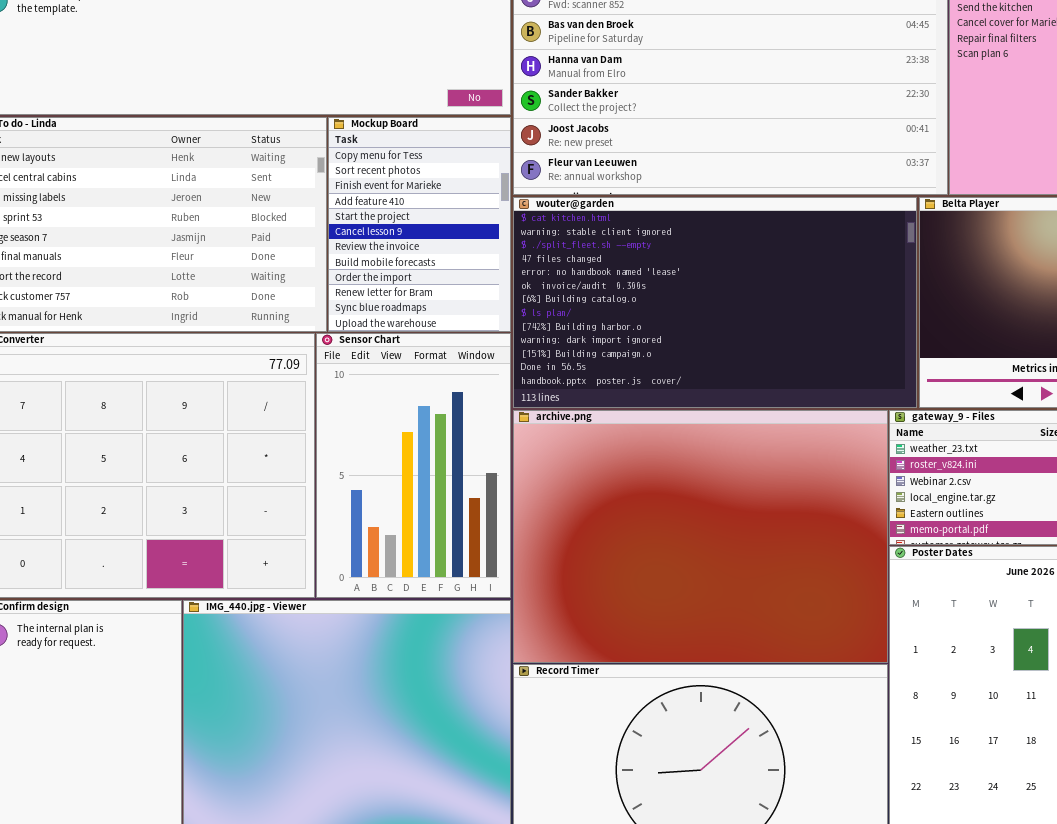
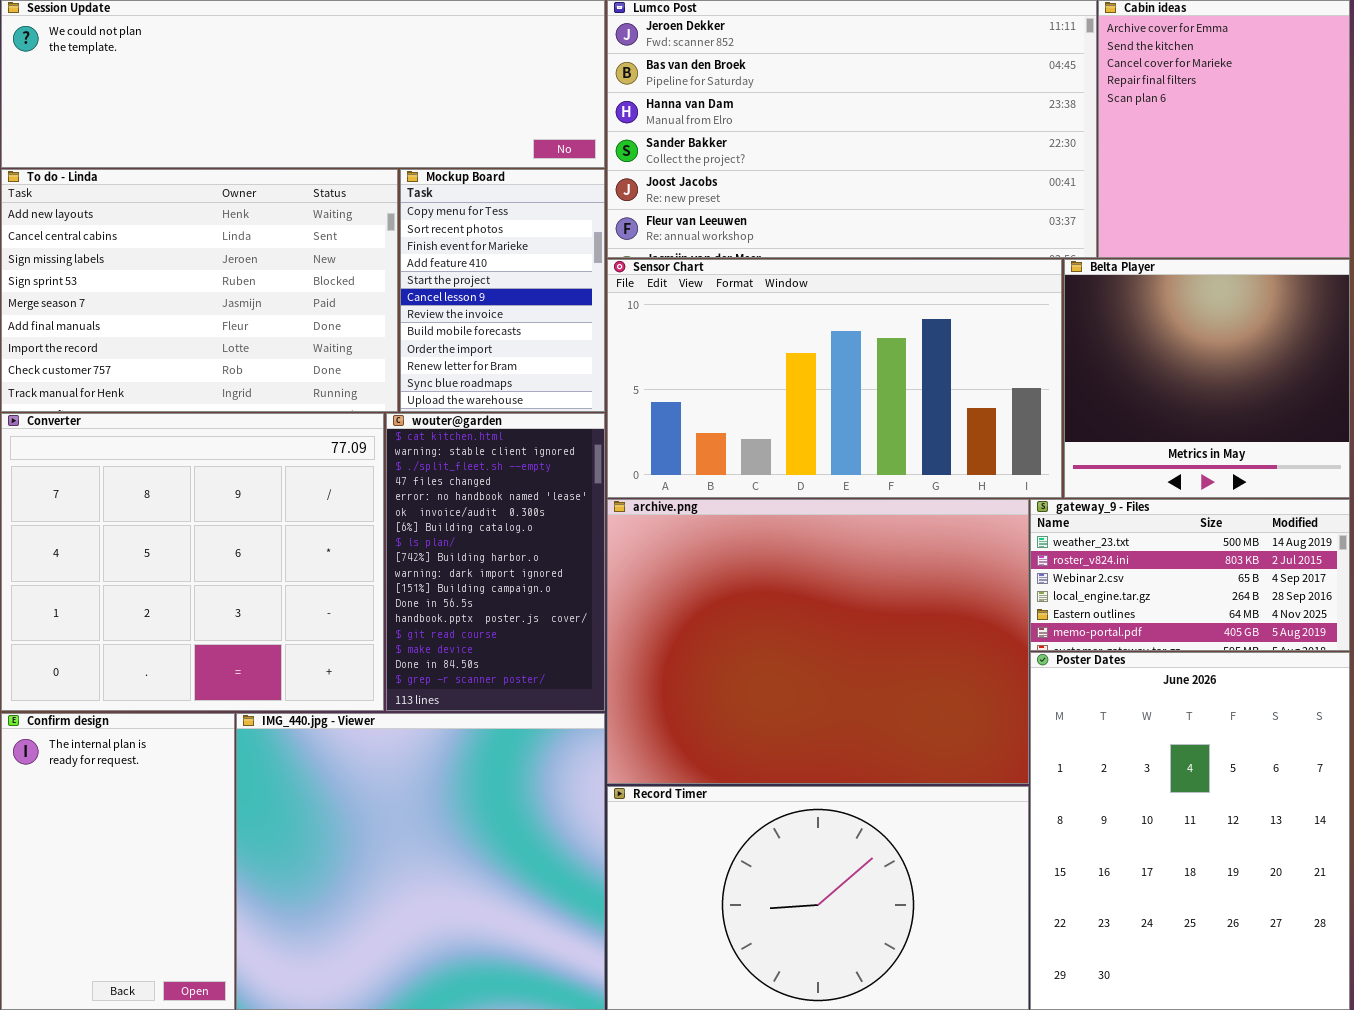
wouter@garden: [513,197,917,408] -> [386,413,605,711], moved, resized
Sensor Chart: [316,333,511,598] -> [607,259,1062,498], moved, resized

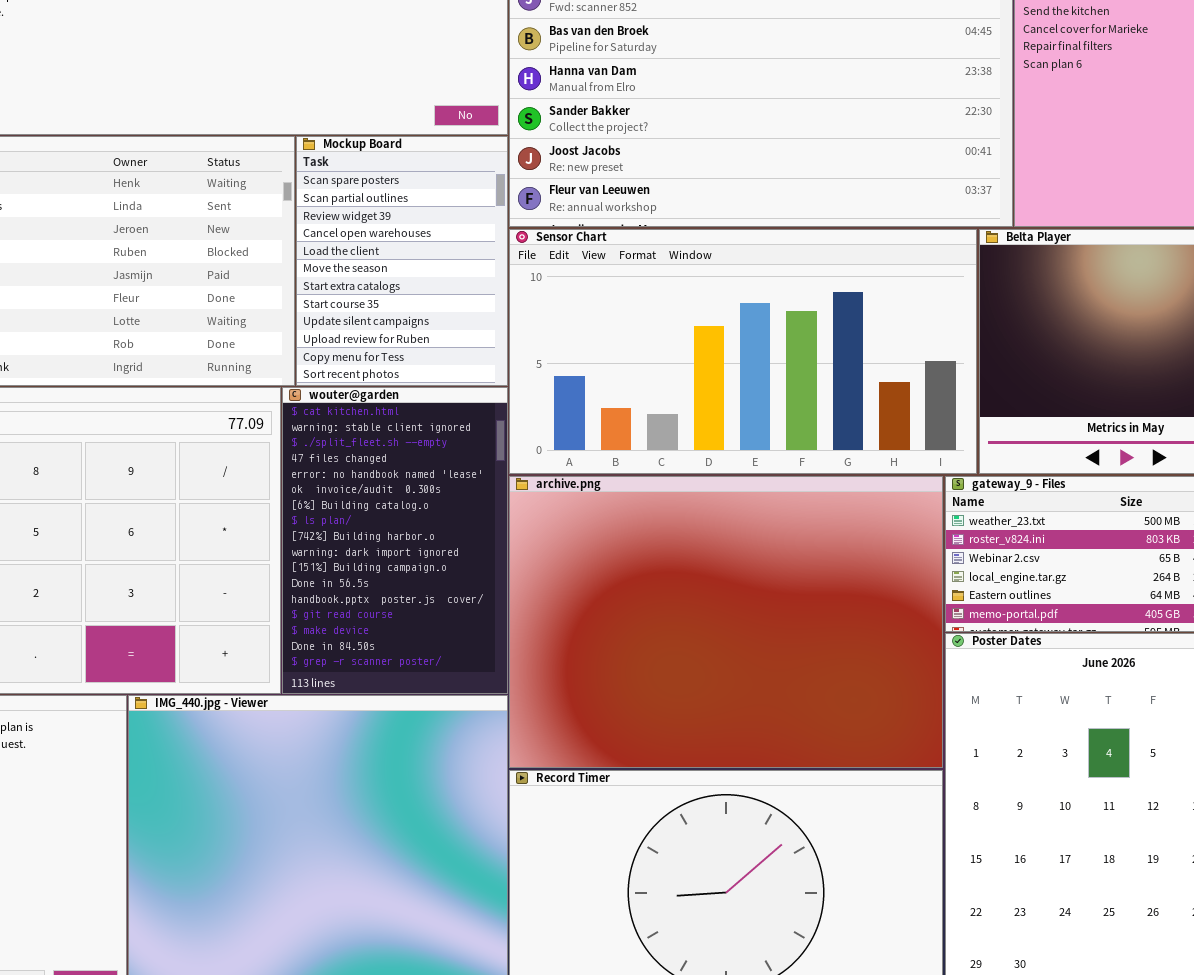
Mockup Board: [400,169,605,412] -> [296,136,508,386], scrolled up 10 rows

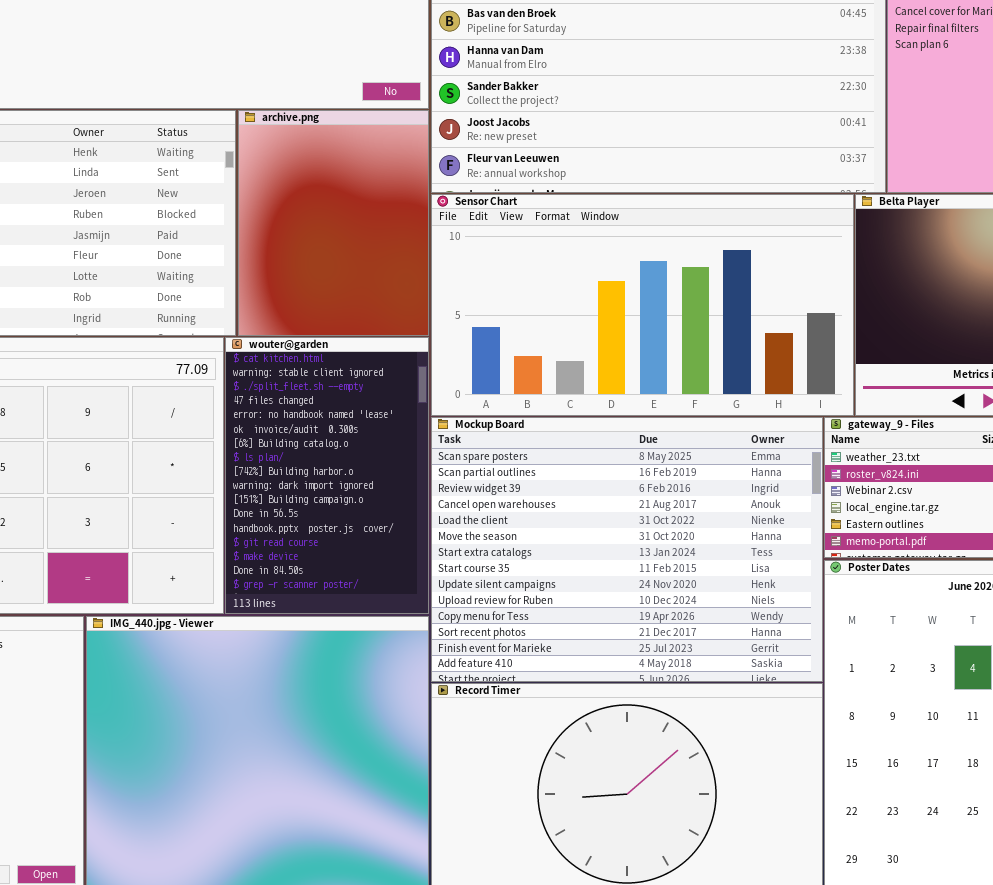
Mockup Board: [296,136,508,386] -> [431,417,823,682], moved, resized
archive.png: [509,476,943,768] -> [238,110,429,336], moved, resized

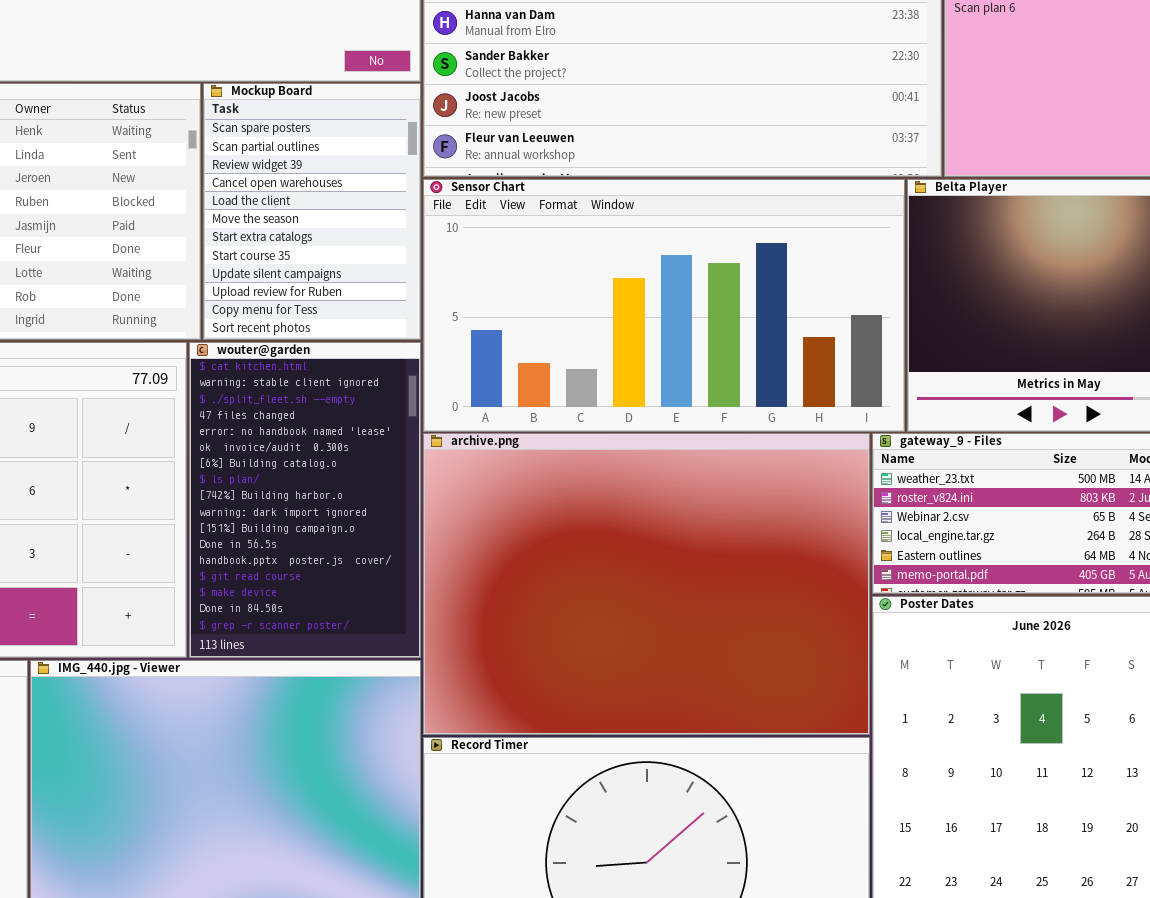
archive.png: [238,110,429,336] -> [423,433,870,735], moved, resized
Mockup Board: [431,417,823,682] -> [203,83,421,340], moved, resized

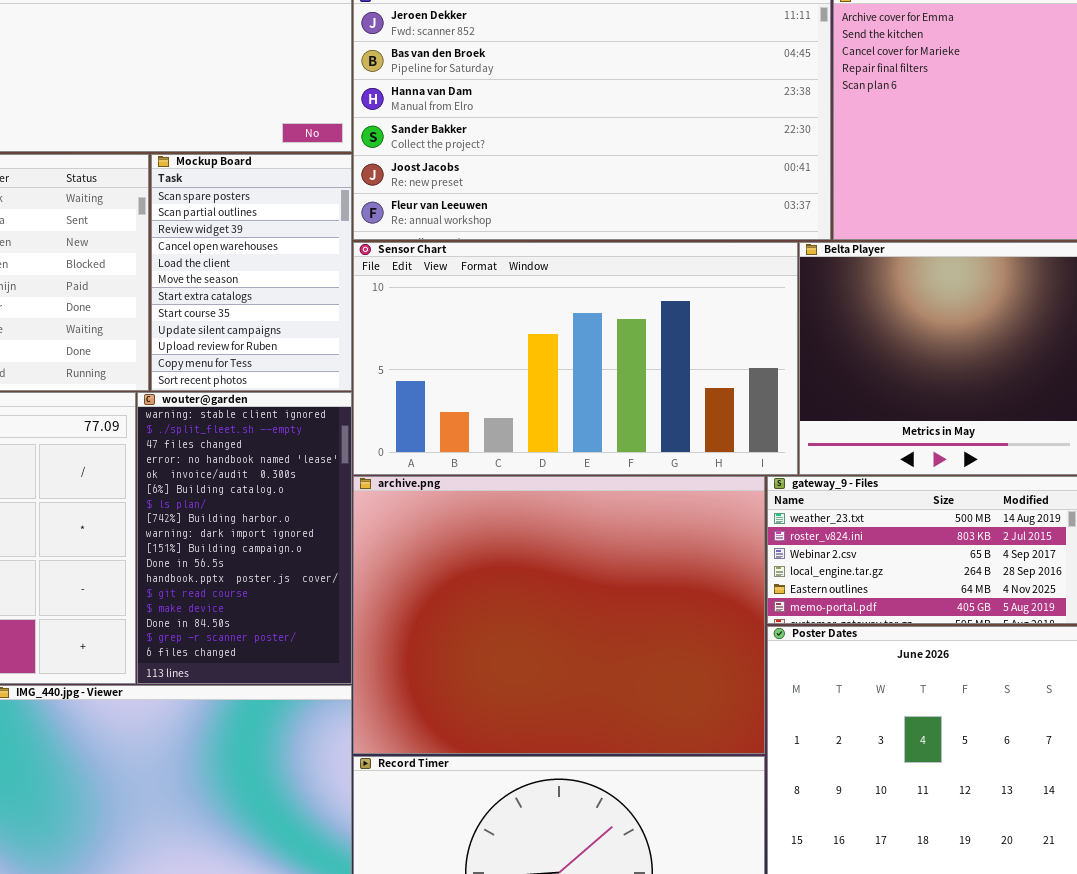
wouter@garden: [189,342,421,658] -> [137,392,352,684], scrolled down 1 row

